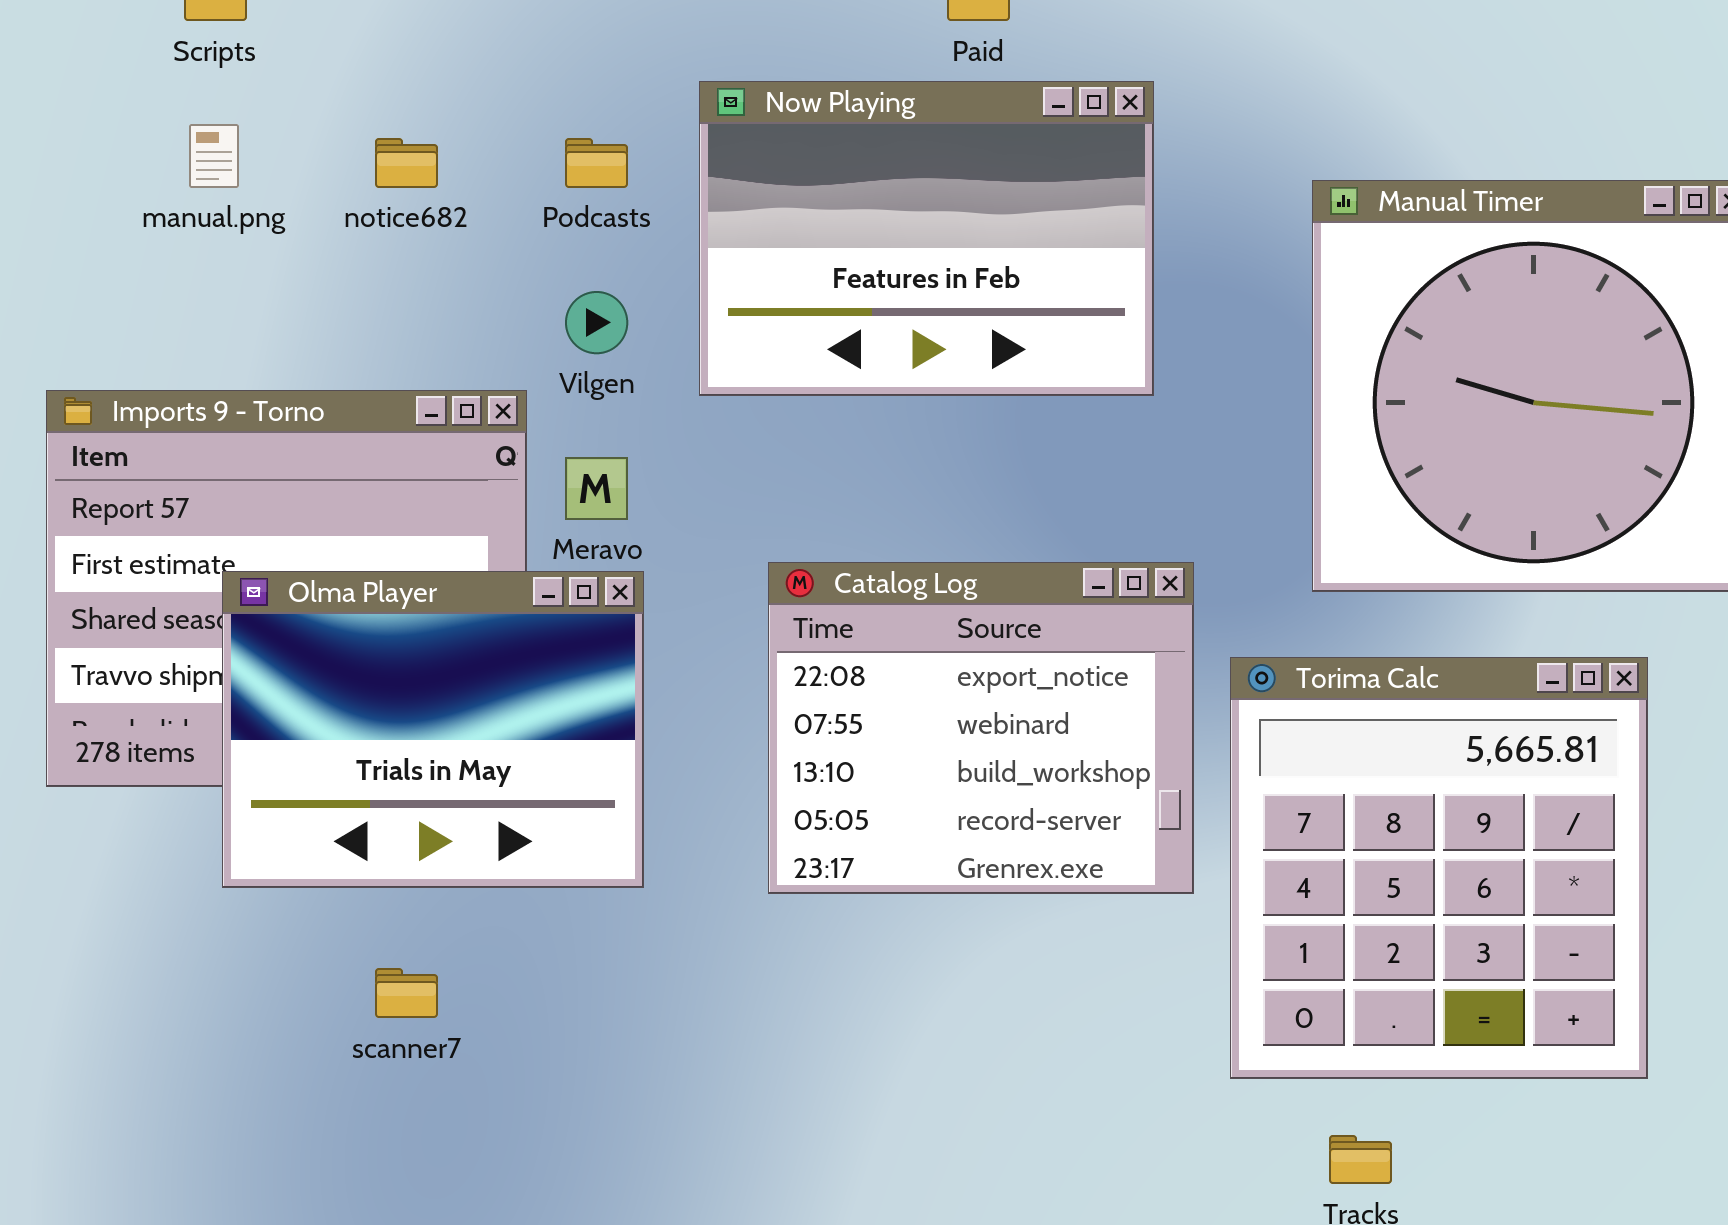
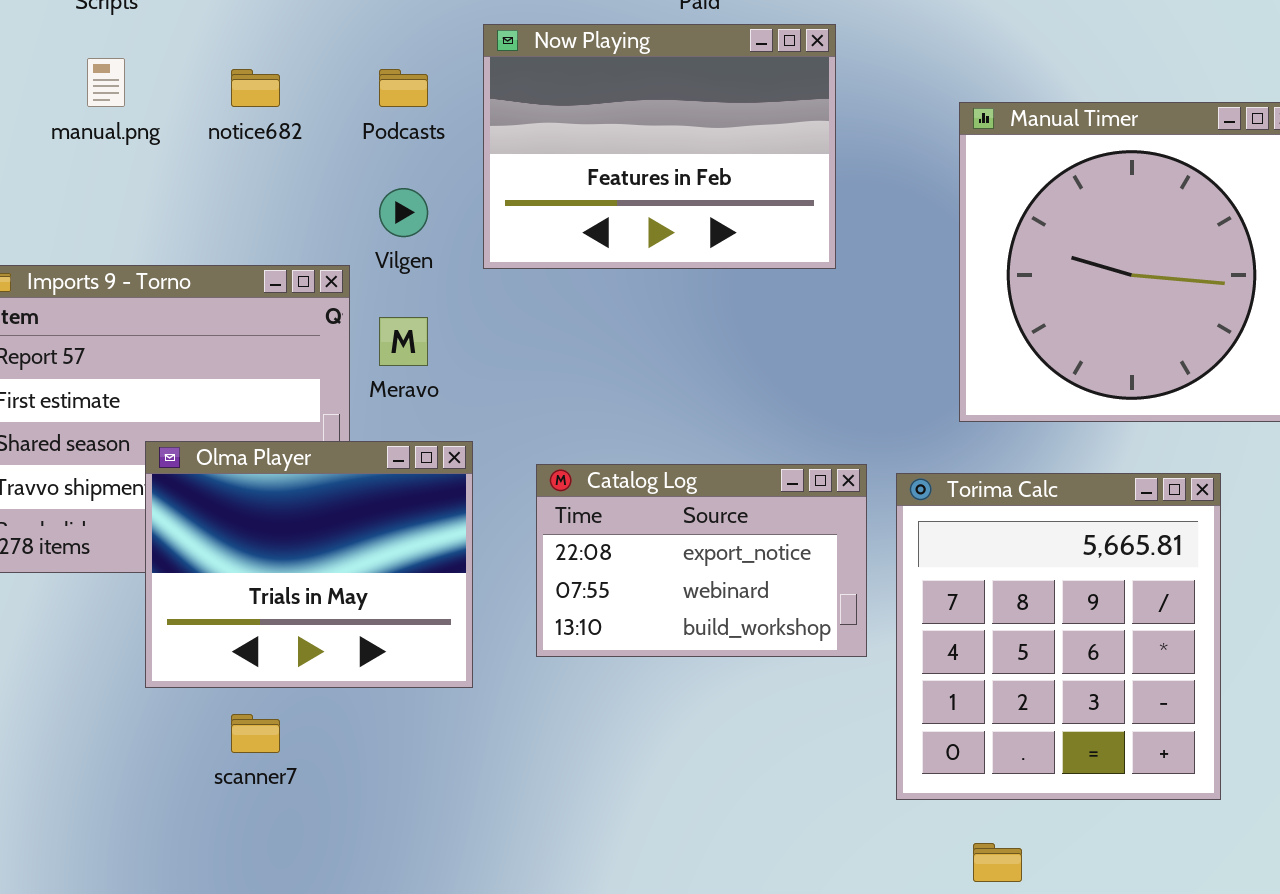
Catalog Log: [768,562,1194,894] -> [536,464,867,657], resized
Olma Player: [222,571,644,888] -> [145,441,473,688], moved

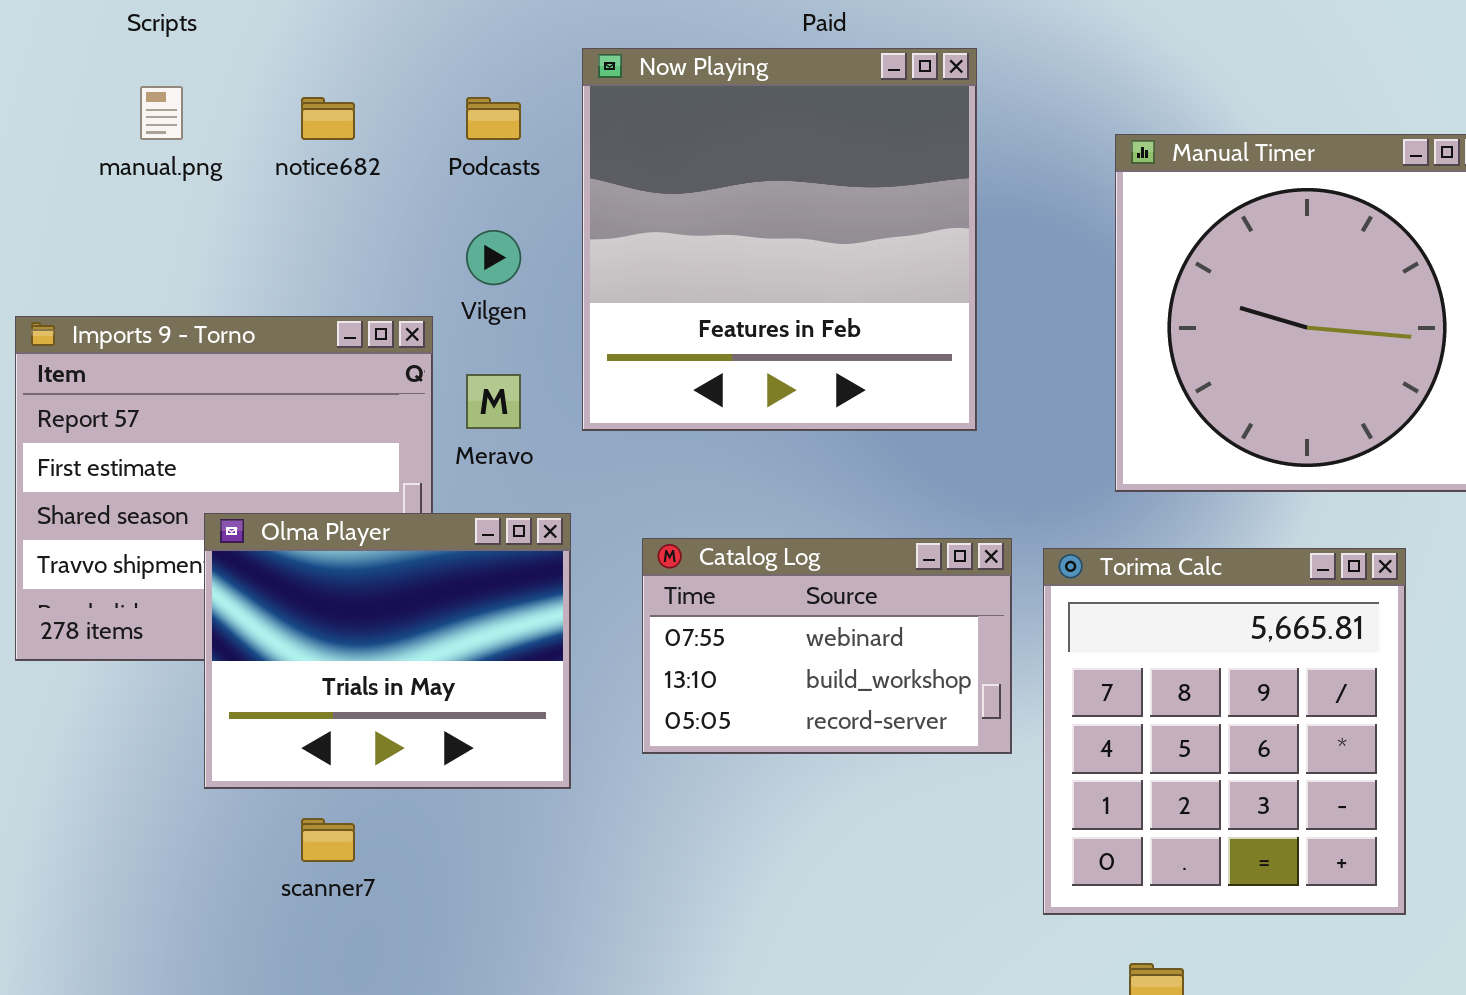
Now Playing: [483,24,836,269] -> [582,48,977,431], resized
Catalog Log: [536,464,867,657] -> [642,538,1012,754], scrolled down 1 row

